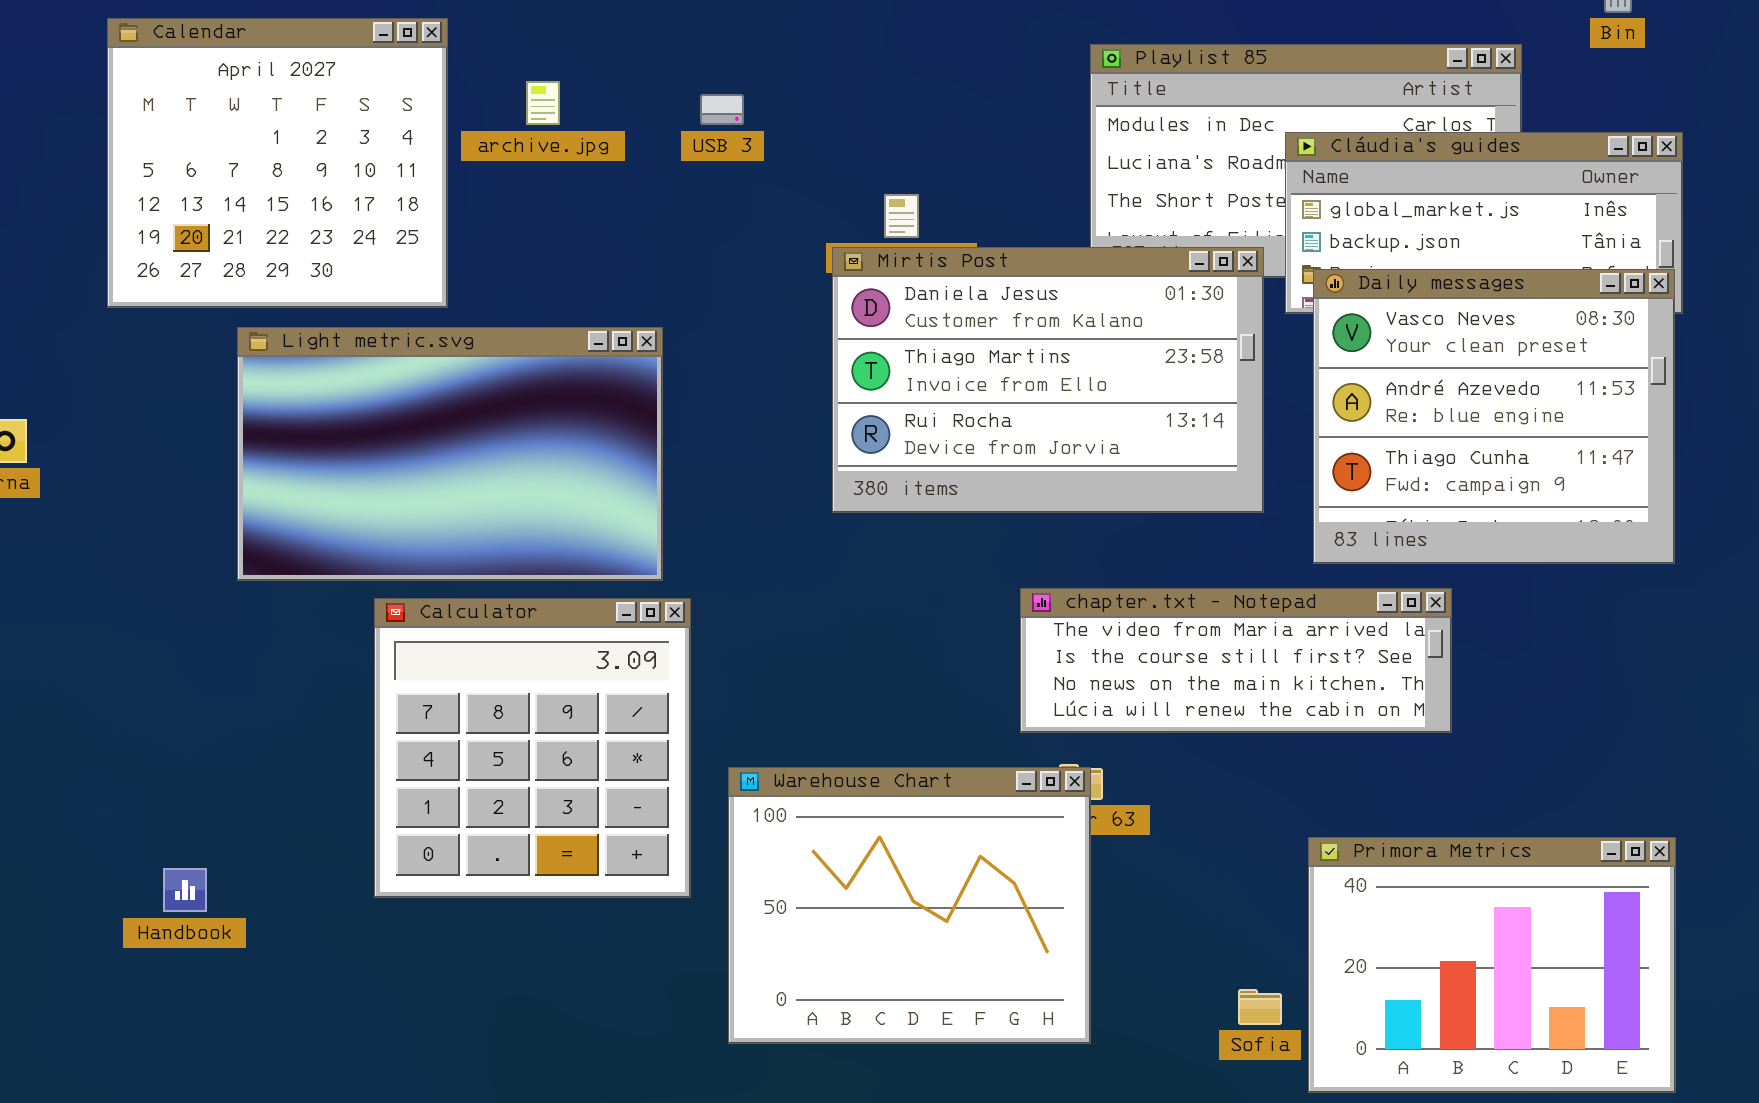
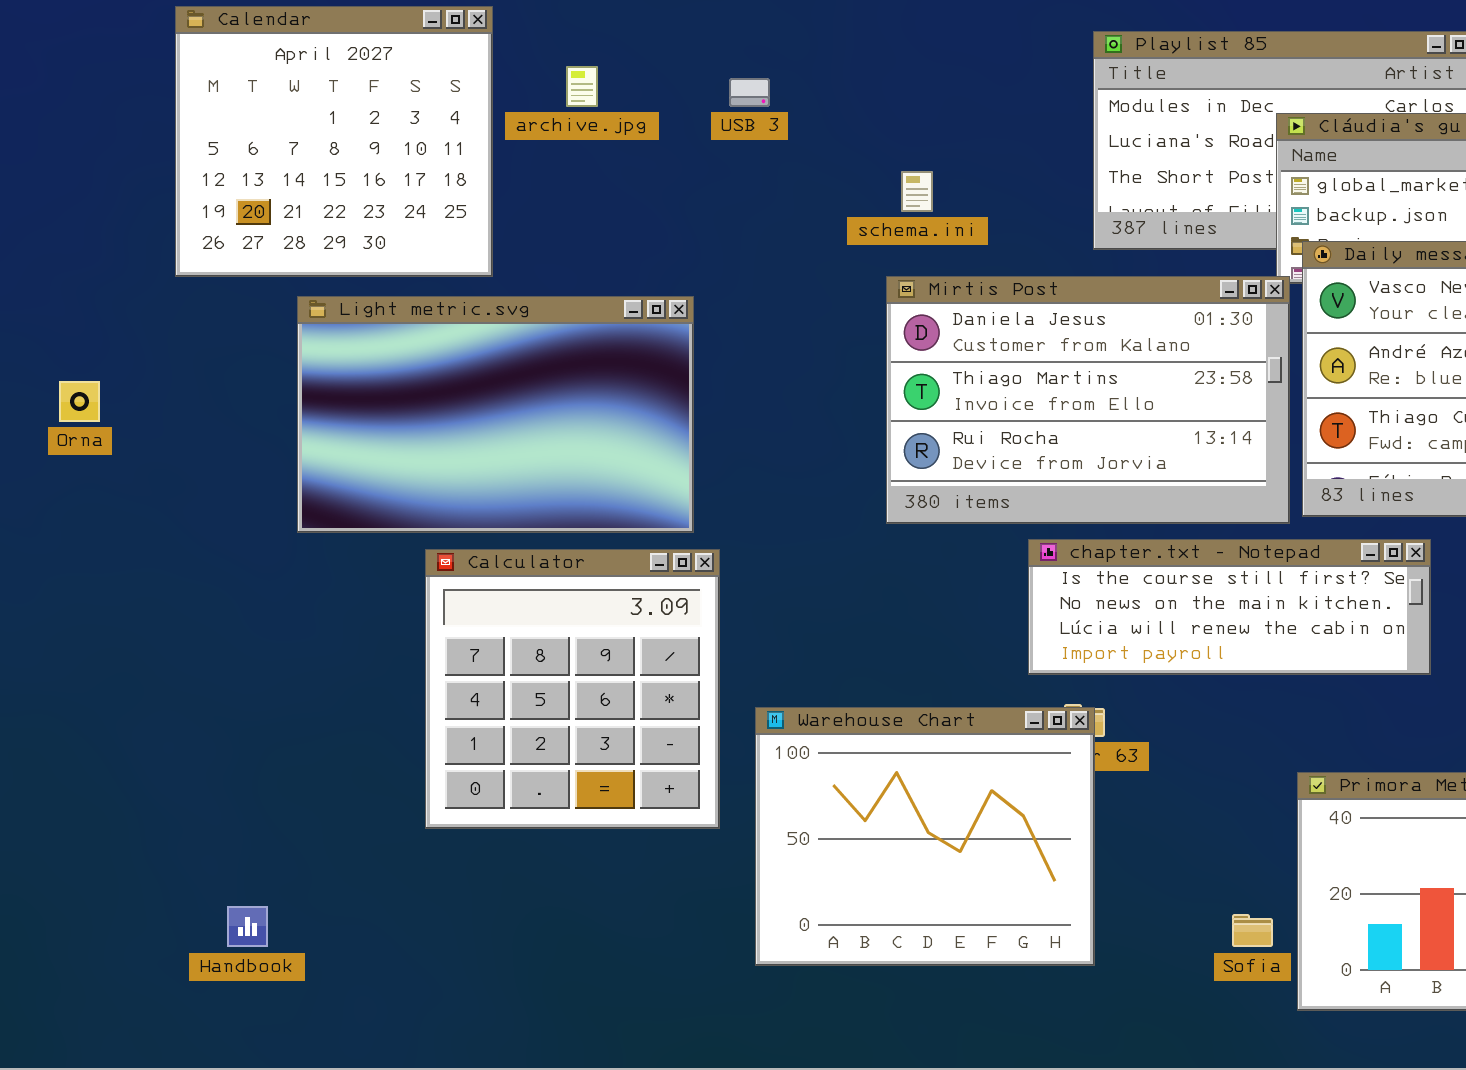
Mirtis Post: [832,247,1264,513] -> [886,276,1290,524], moved
chapter.txt - Notepad: [1020,588,1452,733] -> [1028,539,1431,675], scrolled down 1 row
Handbook: [163,868,207,912] -> [227,906,268,947], moved

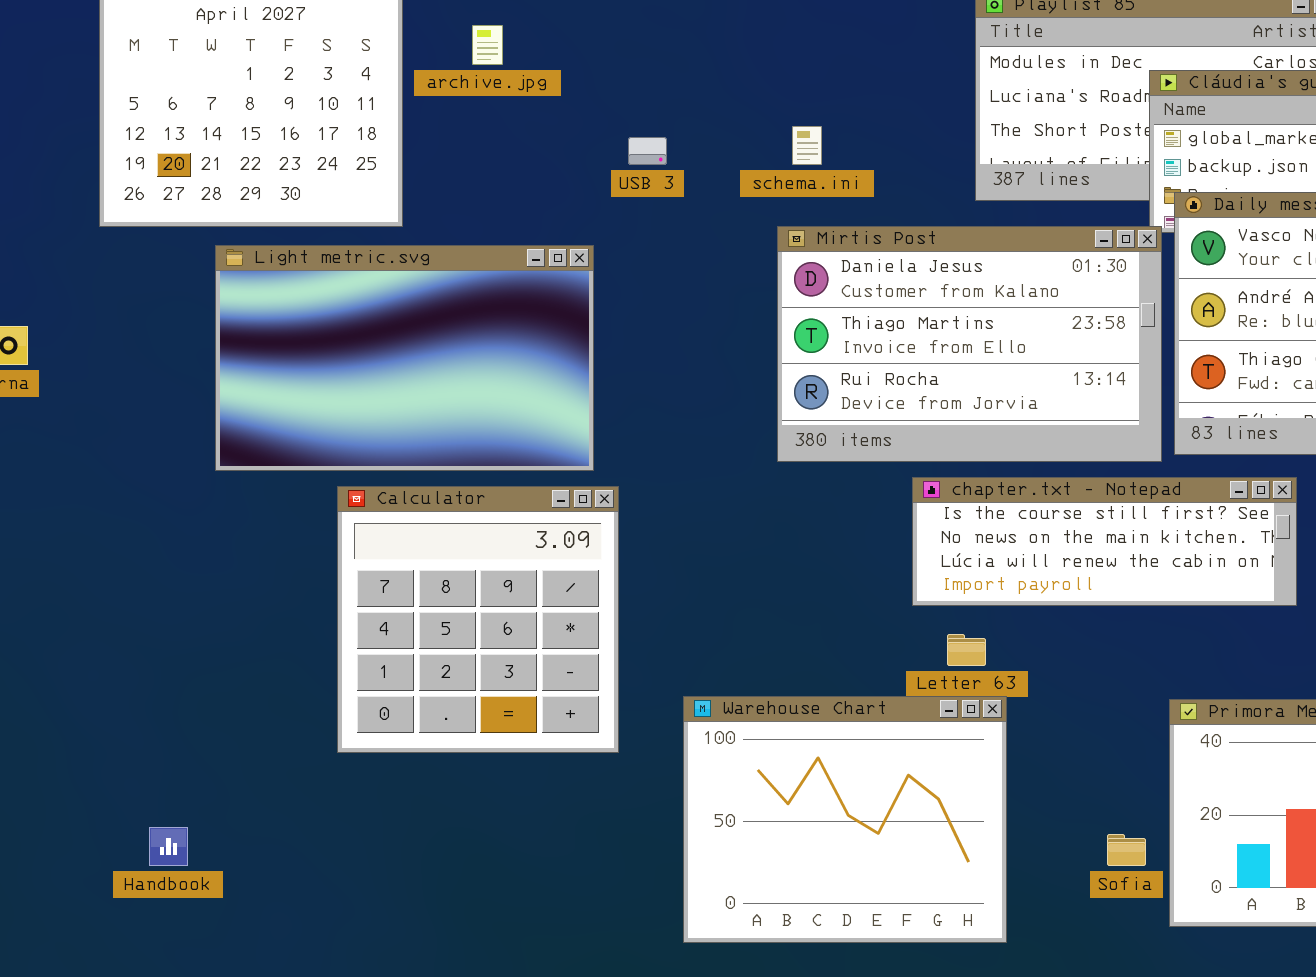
USB 3: [729,78,770,107] -> [628,137,667,165], moved
Warehouse Chart: [755,707,1095,966] -> [683,696,1007,943], moved

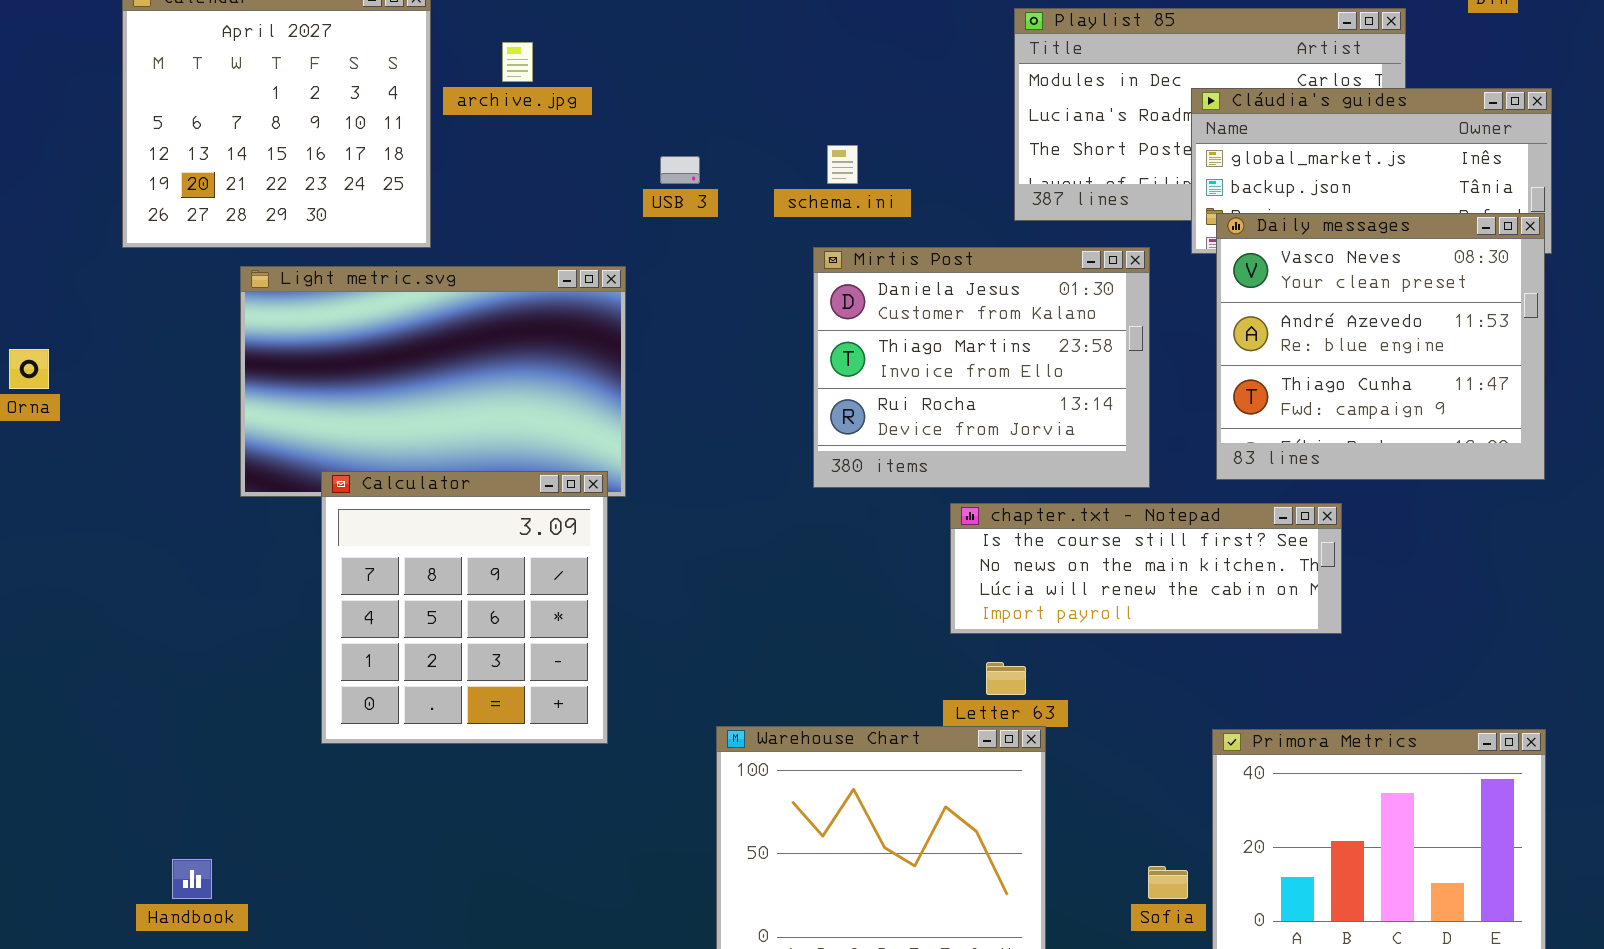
Mirtis Post: [777,226,1162,462] -> [813,247,1150,488], resized
Calculator: [337,486,619,753] -> [321,471,608,744], moved

